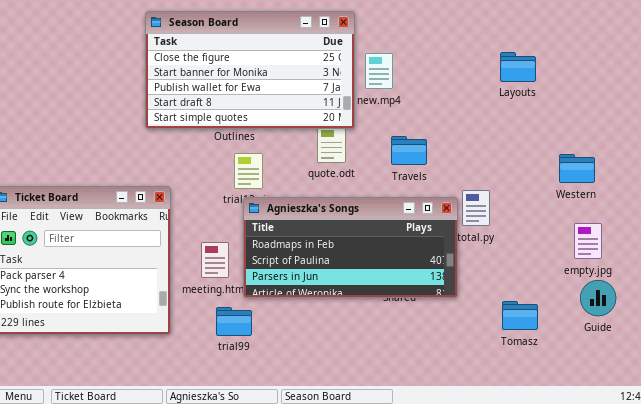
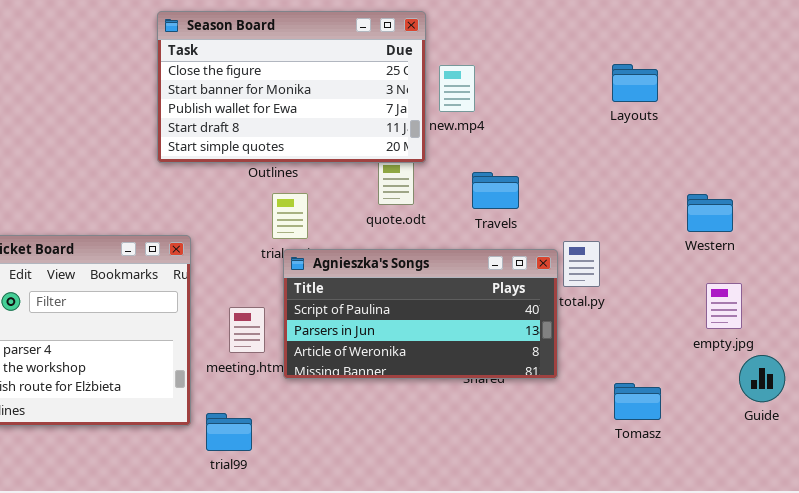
Agnieszka's Songs: [243,197,458,298] -> [283,249,558,379], scrolled down 1 row
Guide: [580,280,616,316] -> [739,355,785,402], moved
trial99: [216,307,252,336] -> [206,413,252,451], moved

